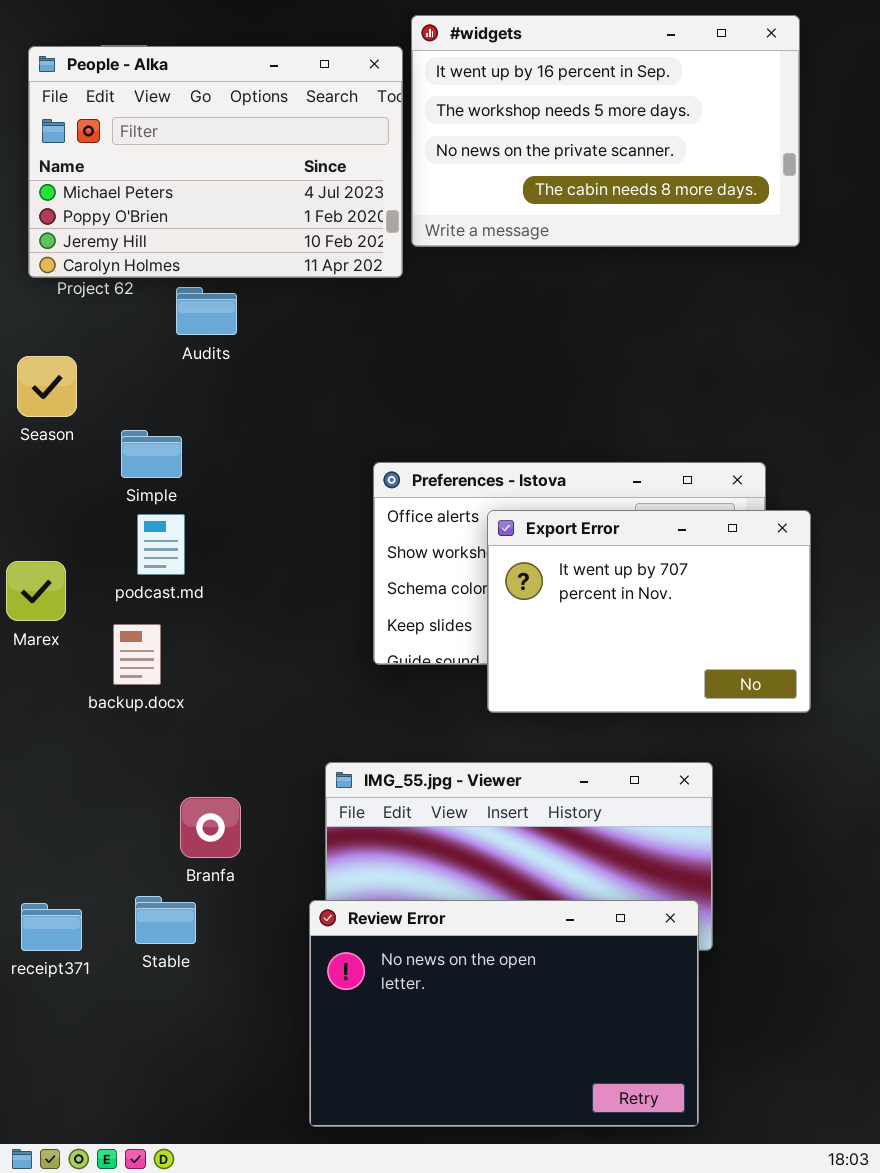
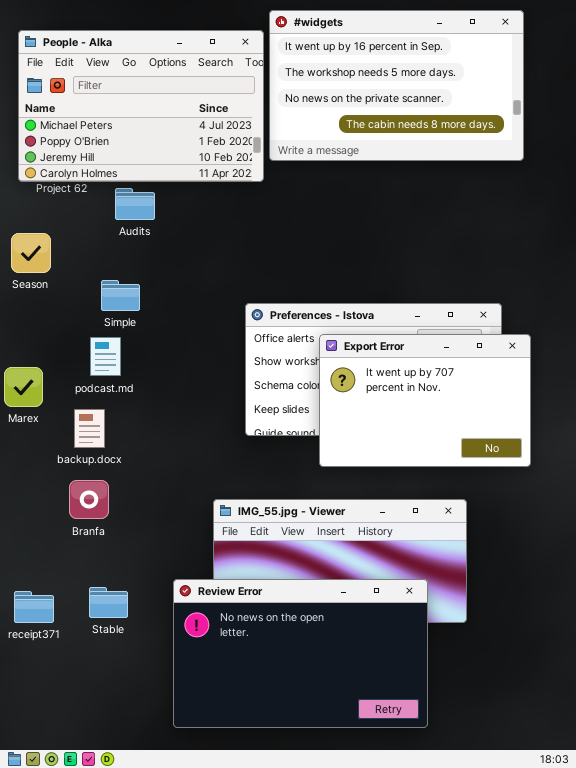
Simple: [121,430,182,478] -> [101,280,140,311], moved
Branfa: [180,797,241,858] -> [69,480,109,519], moved
Review Error: [309,900,699,1127] -> [173,579,428,728], moved

